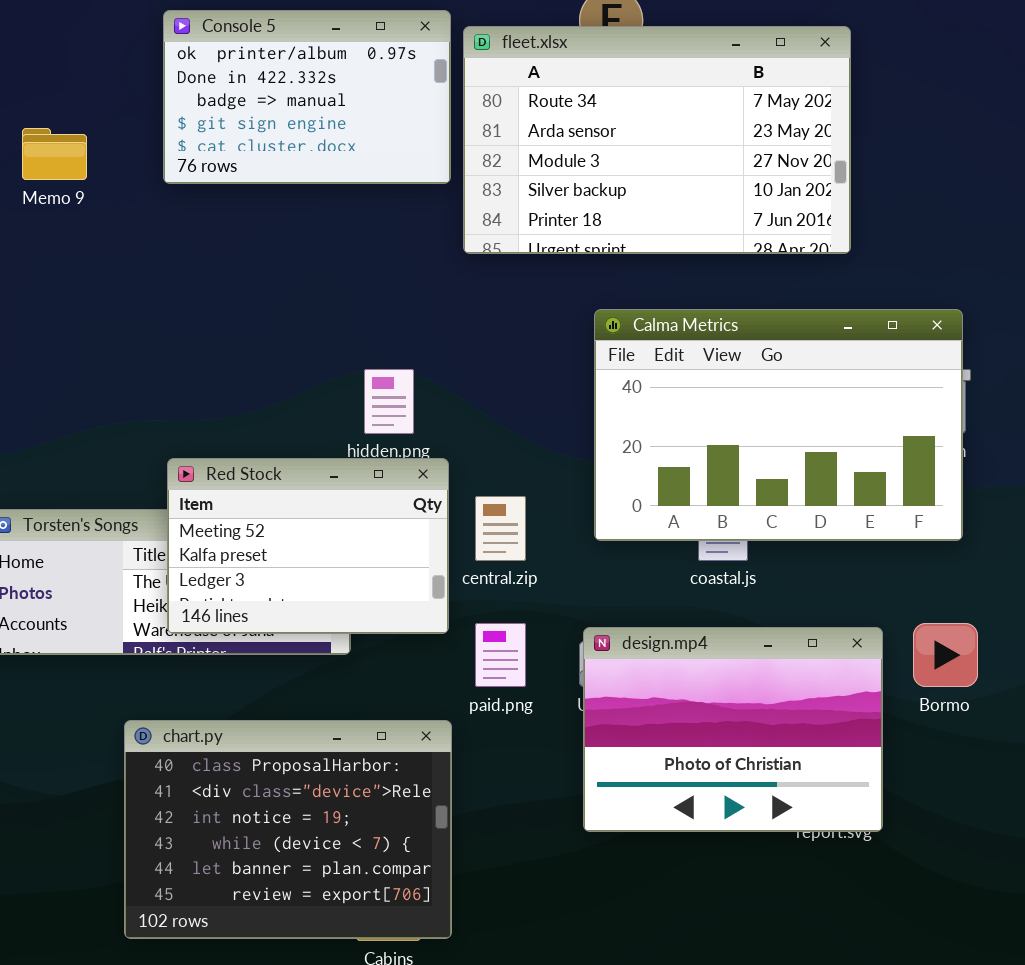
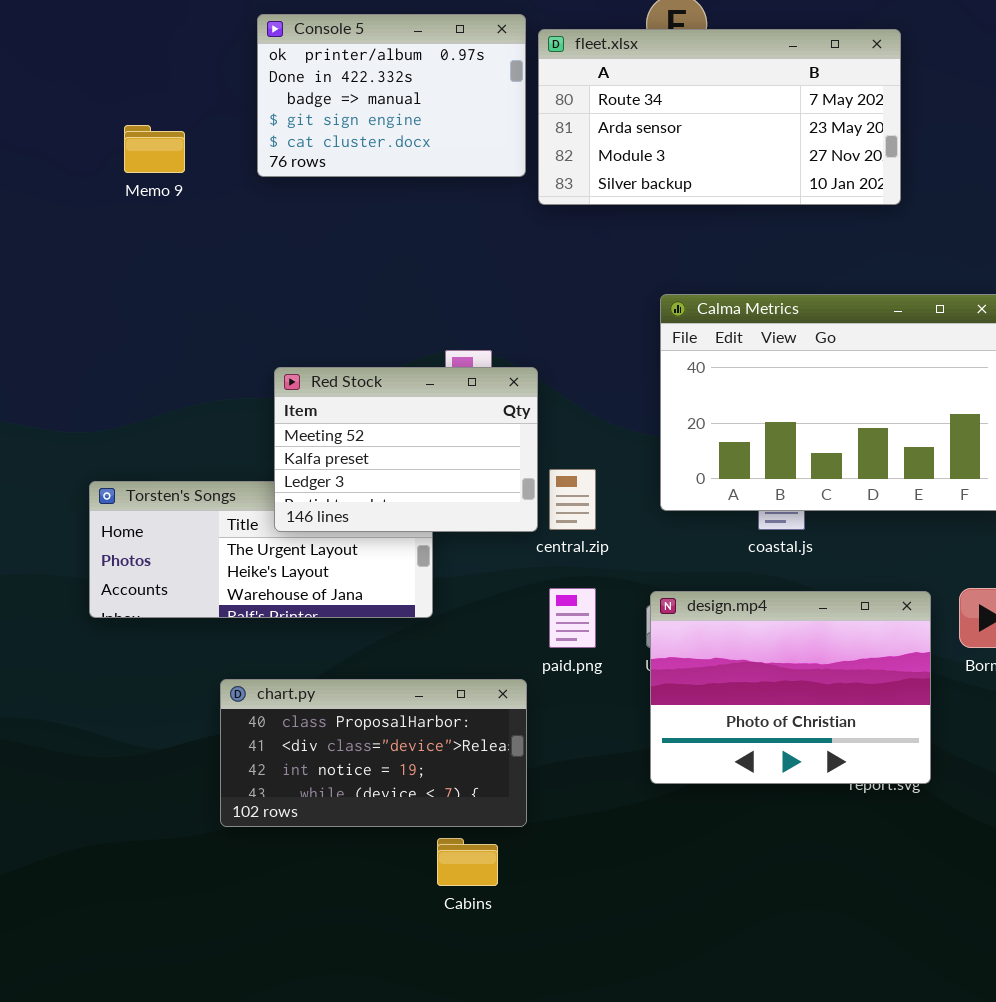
fleet.xlsx: [463,26,851,254] -> [538,29,901,205], resized
Red Stock: [167,458,449,634] -> [274,367,538,532], moved
chart.py: [124,720,452,939] -> [220,679,527,827], resized

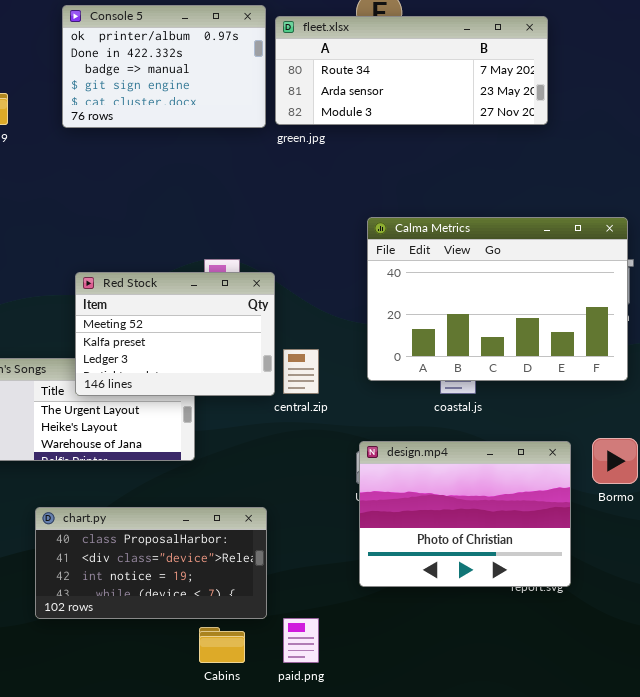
fleet.xlsx: [538,29,901,205] -> [275,16,548,125], resized
paid.png: [549,588,596,648] -> [283,618,319,663], moved

